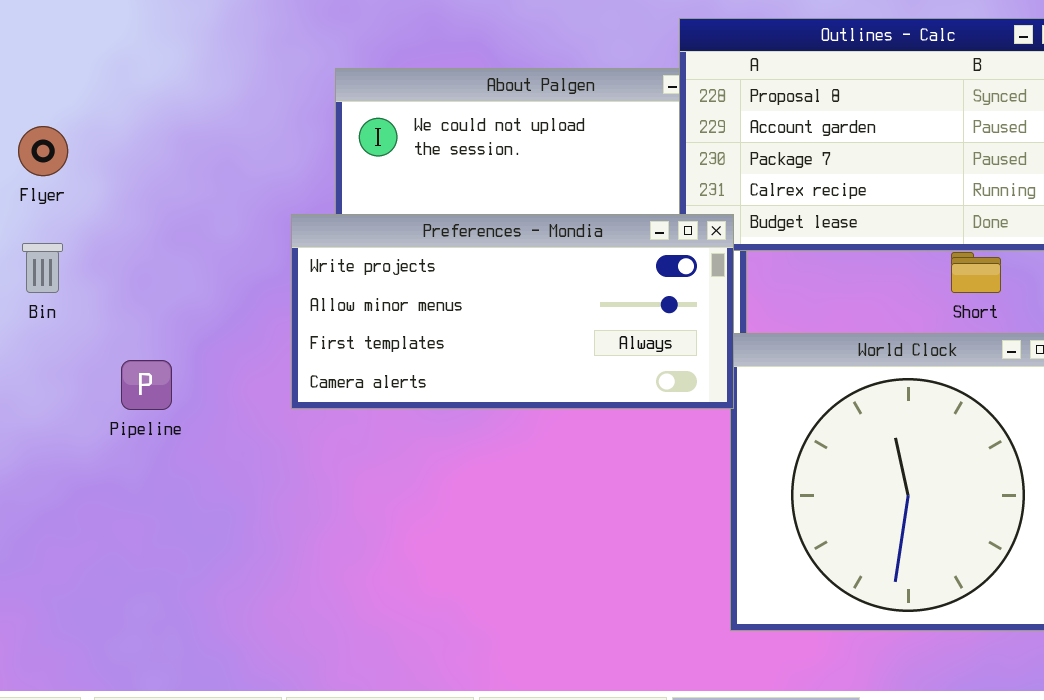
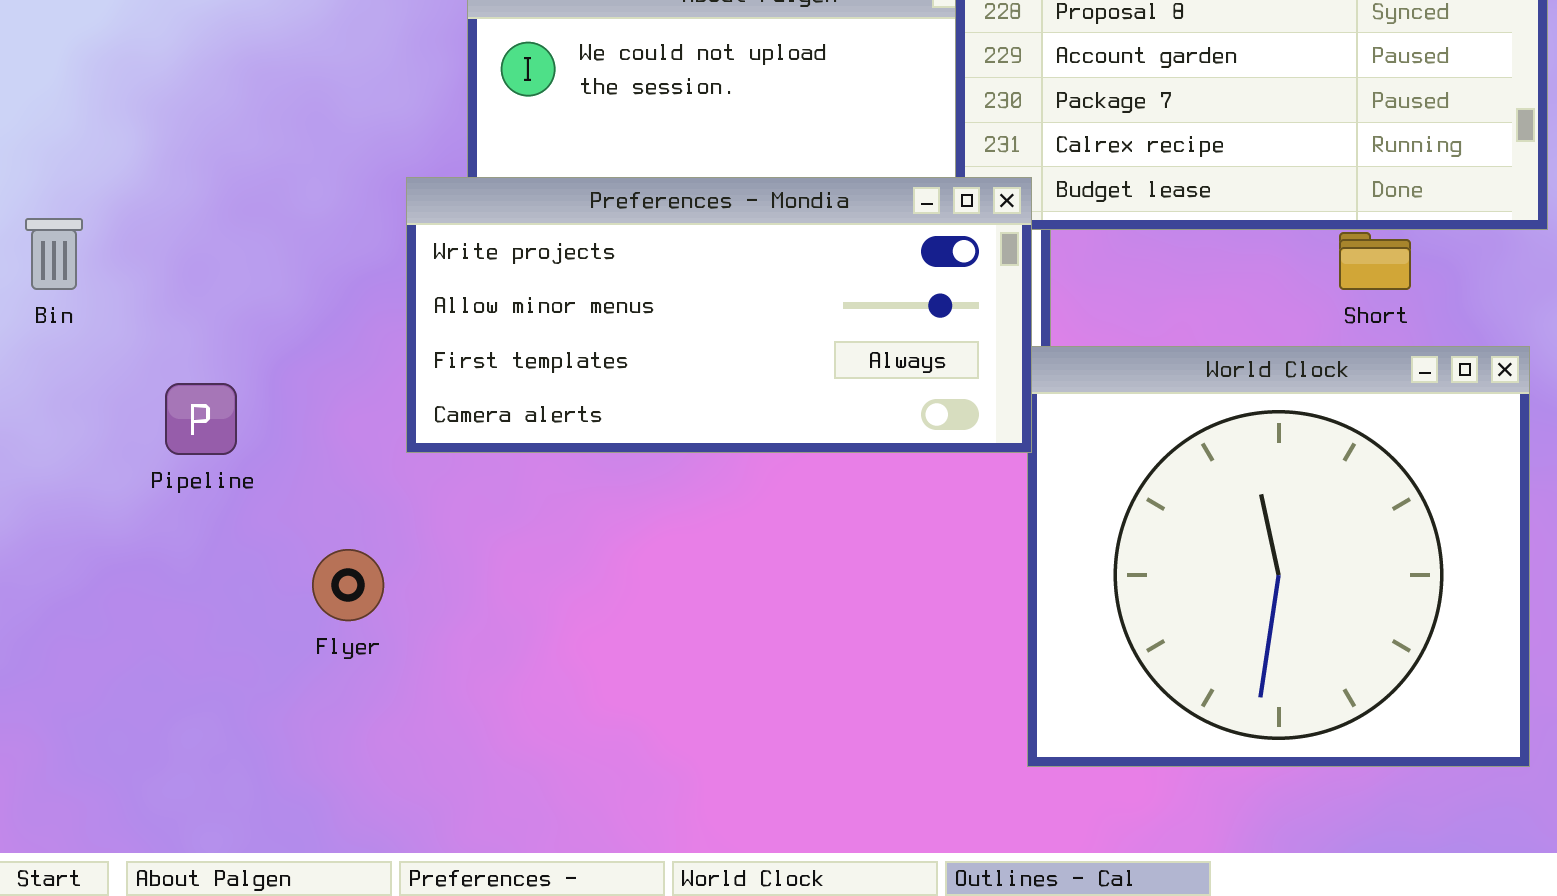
Flyer: [18,126,68,176] -> [312,549,384,621], moved

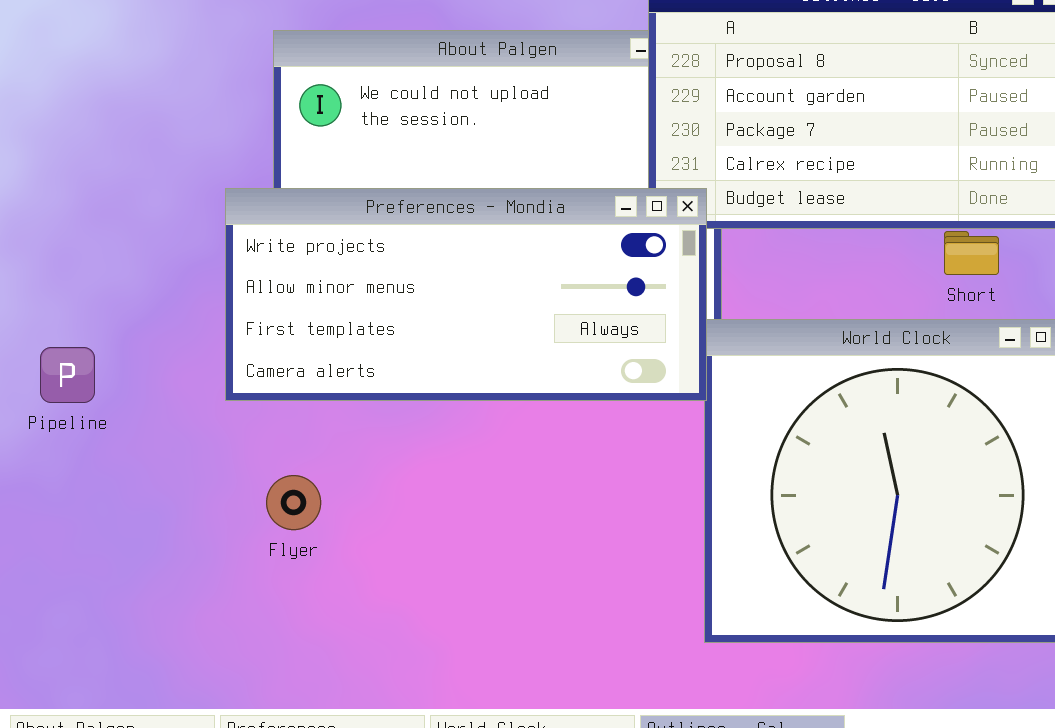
Flyer: [312,549,384,621] -> [266,475,321,530], moved

